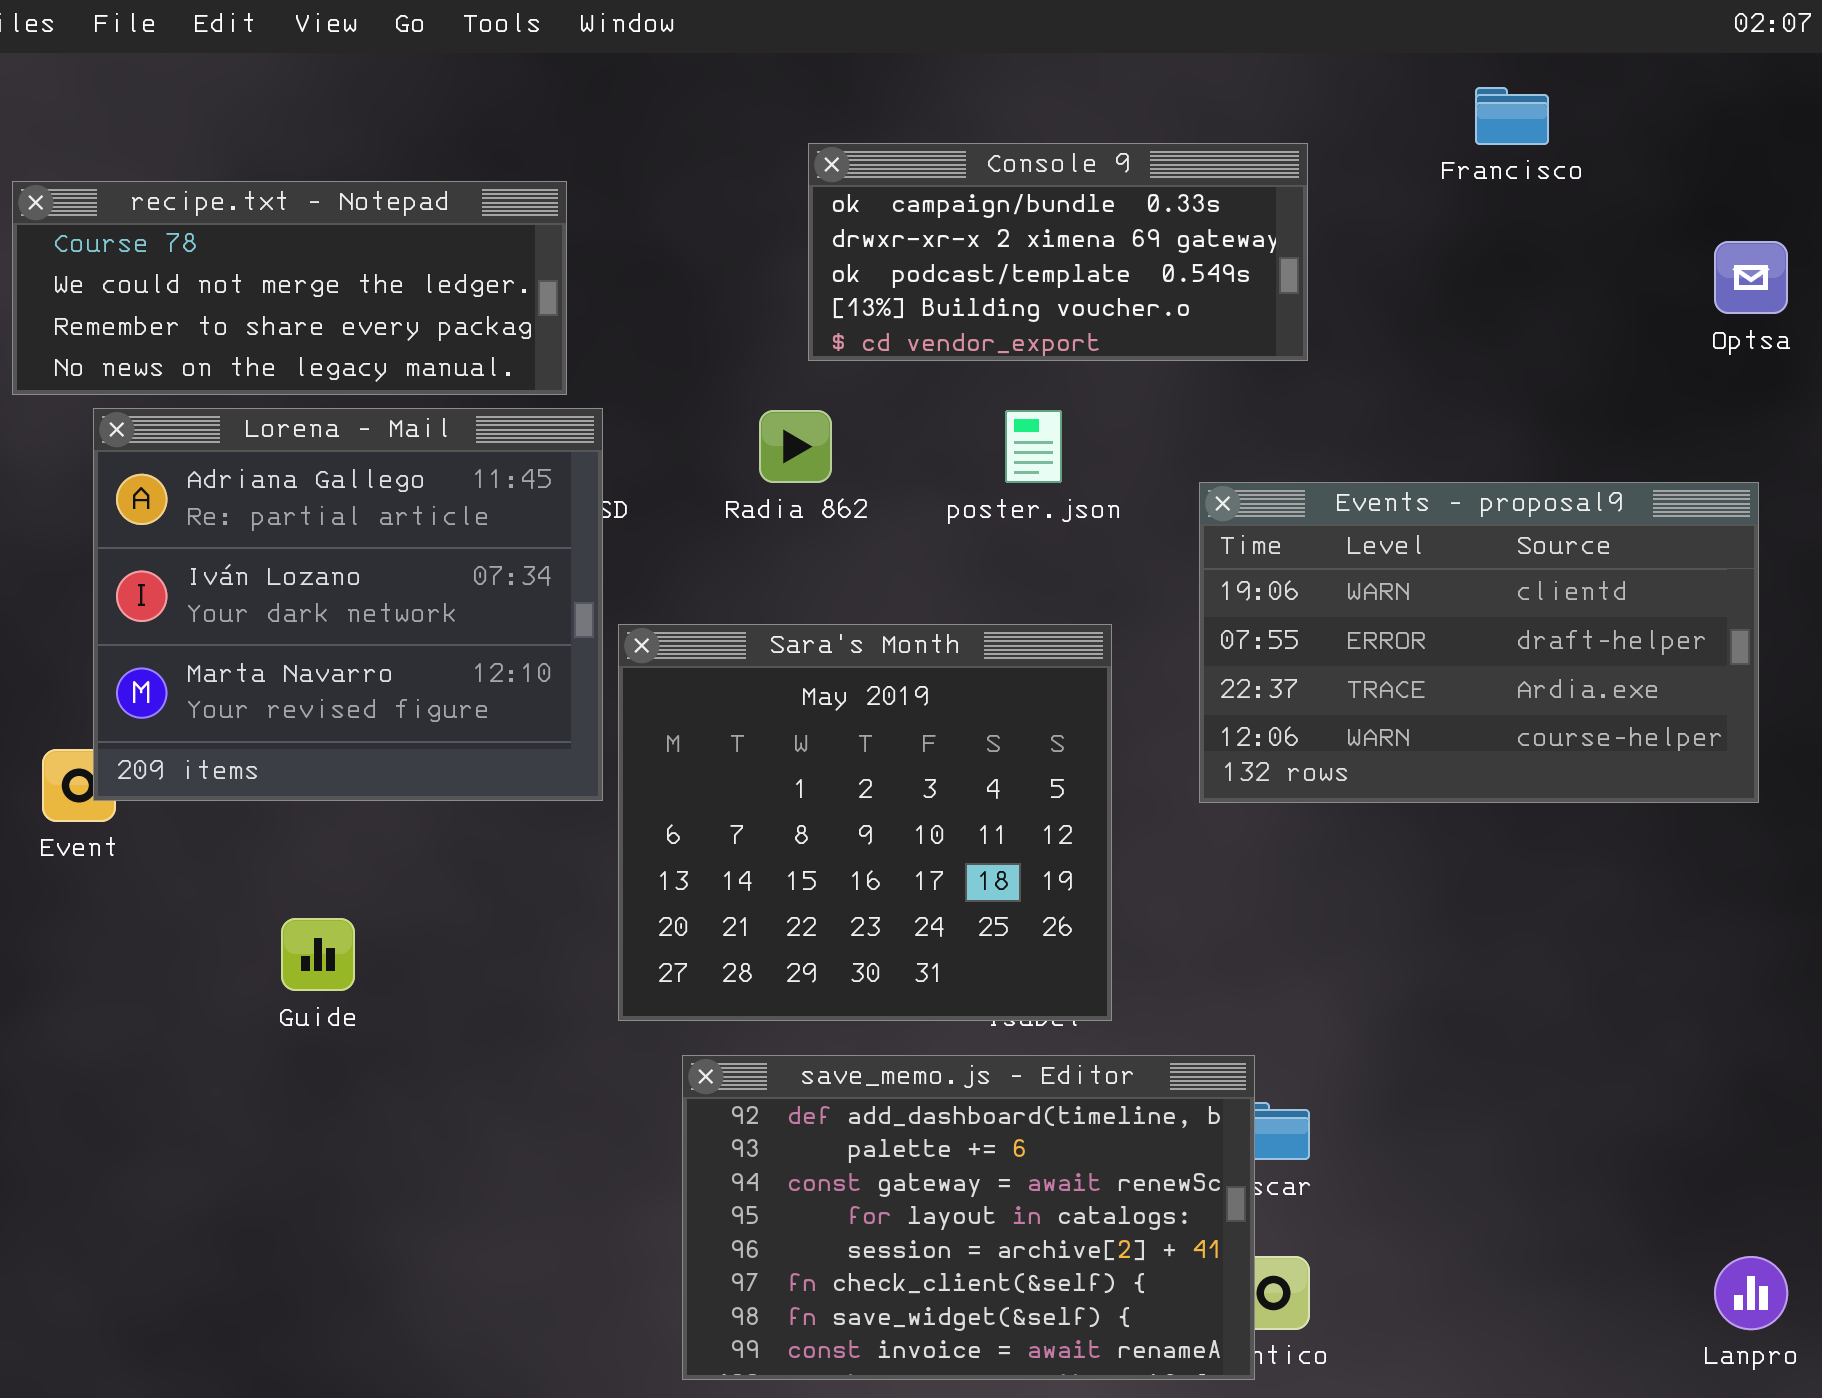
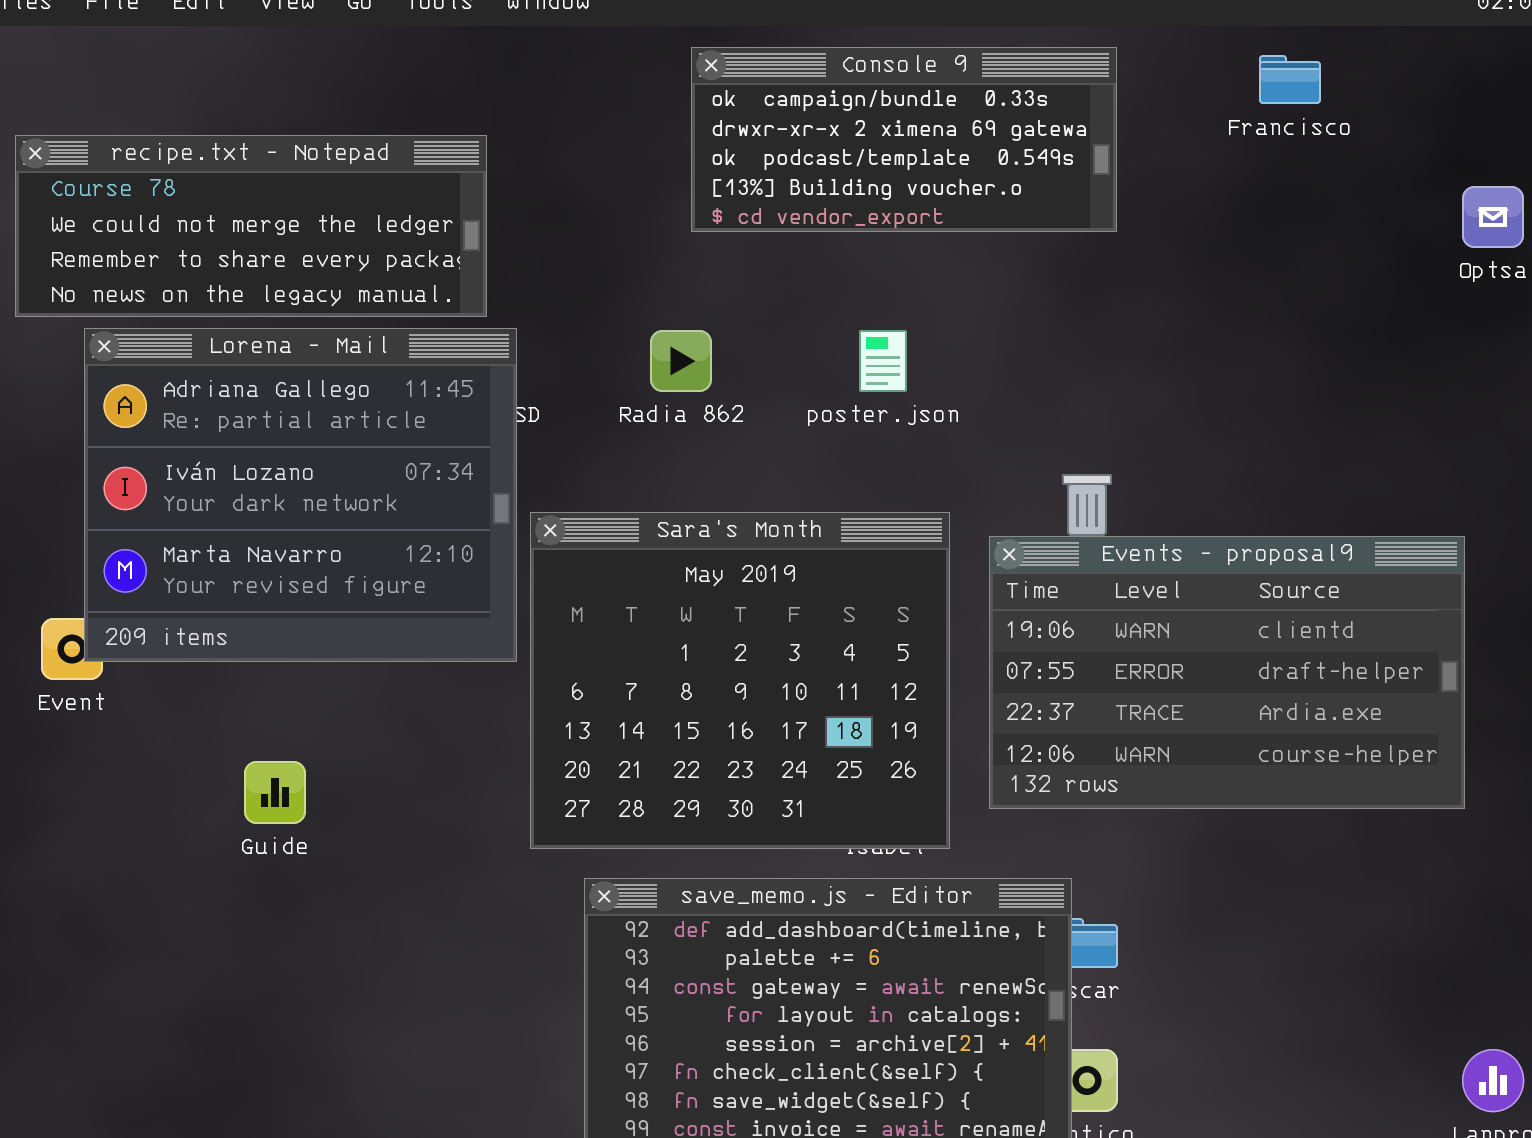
Console 9: [808,143,1308,361] -> [691,47,1117,232], moved
Events - proposal9: [1199,482,1759,803] -> [989,536,1465,809], moved

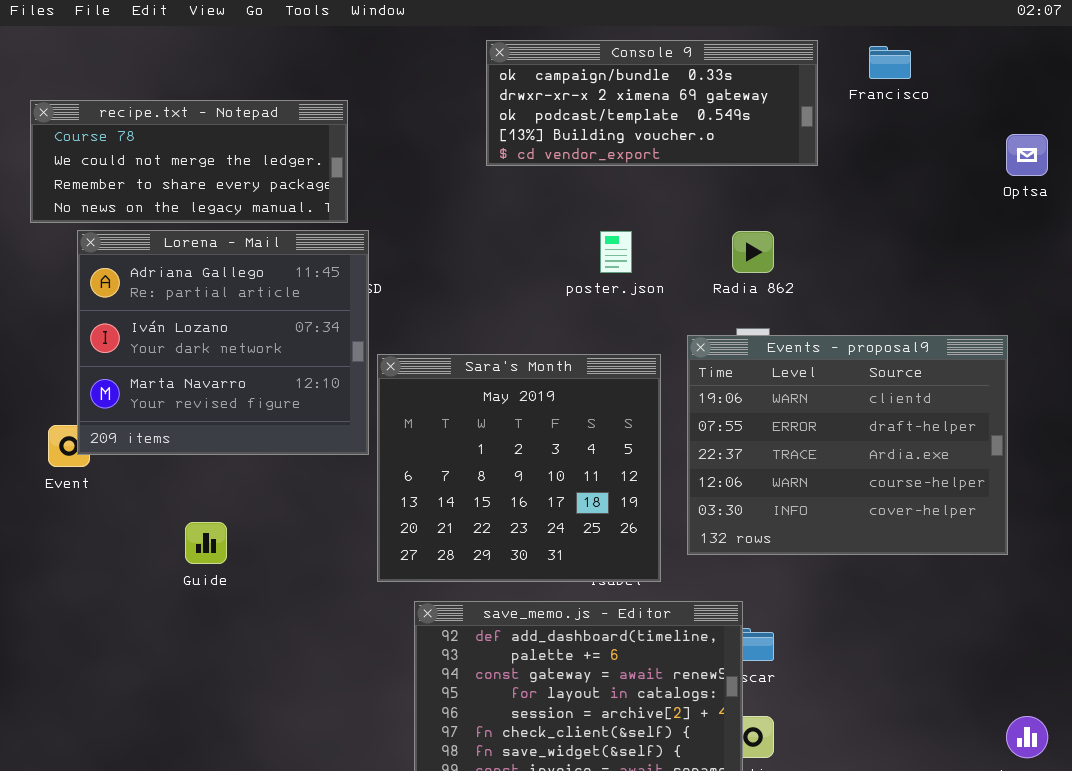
Console 9: [691,47,1117,232] -> [486,40,818,166], resized
Radia 862: [650,330,712,392] -> [732,231,774,273], moved
Events - proposal9: [989,536,1465,809] -> [687,335,1008,555], resized

